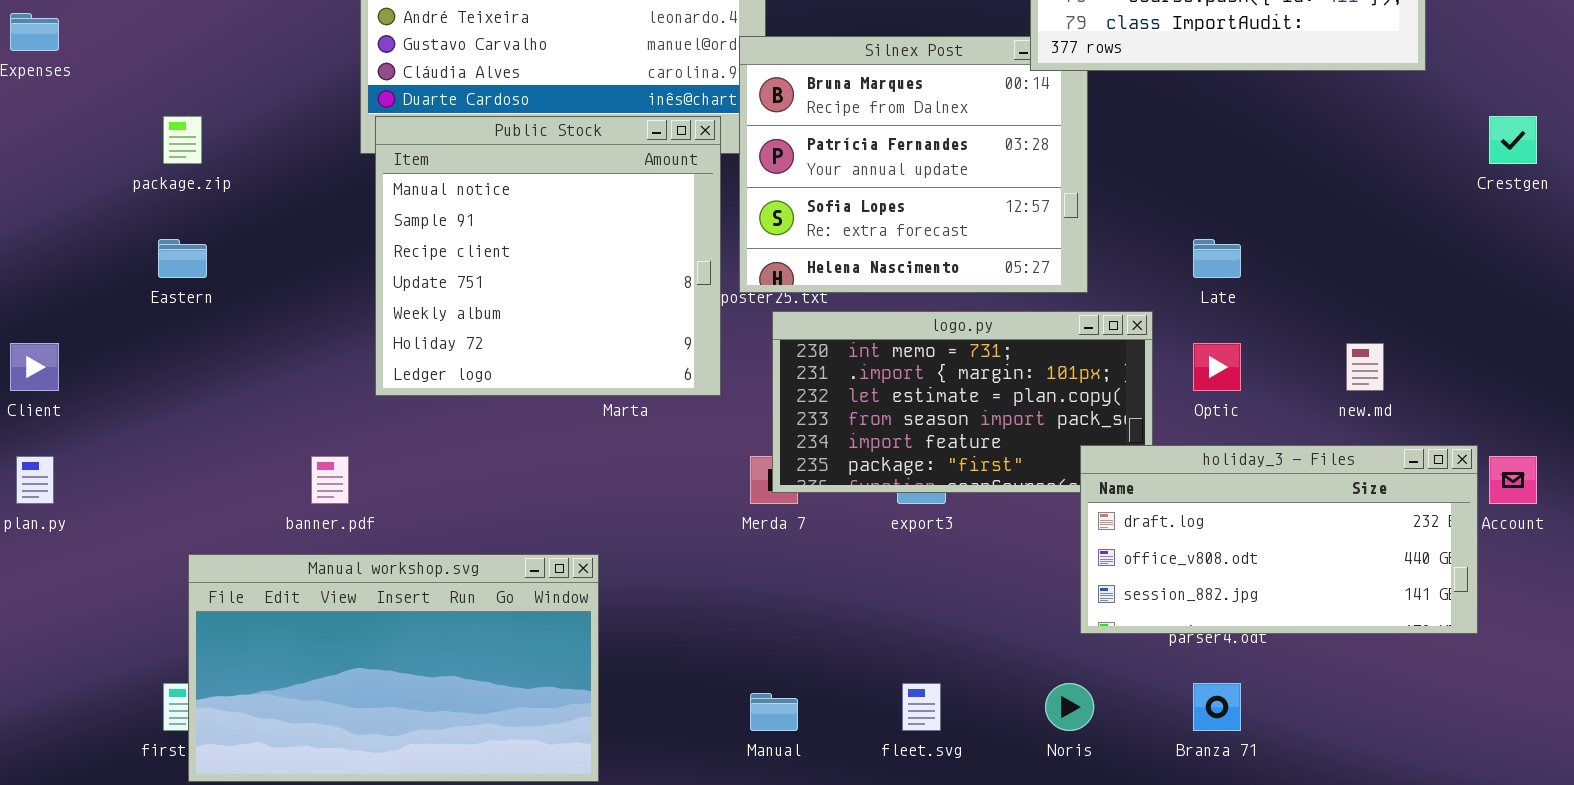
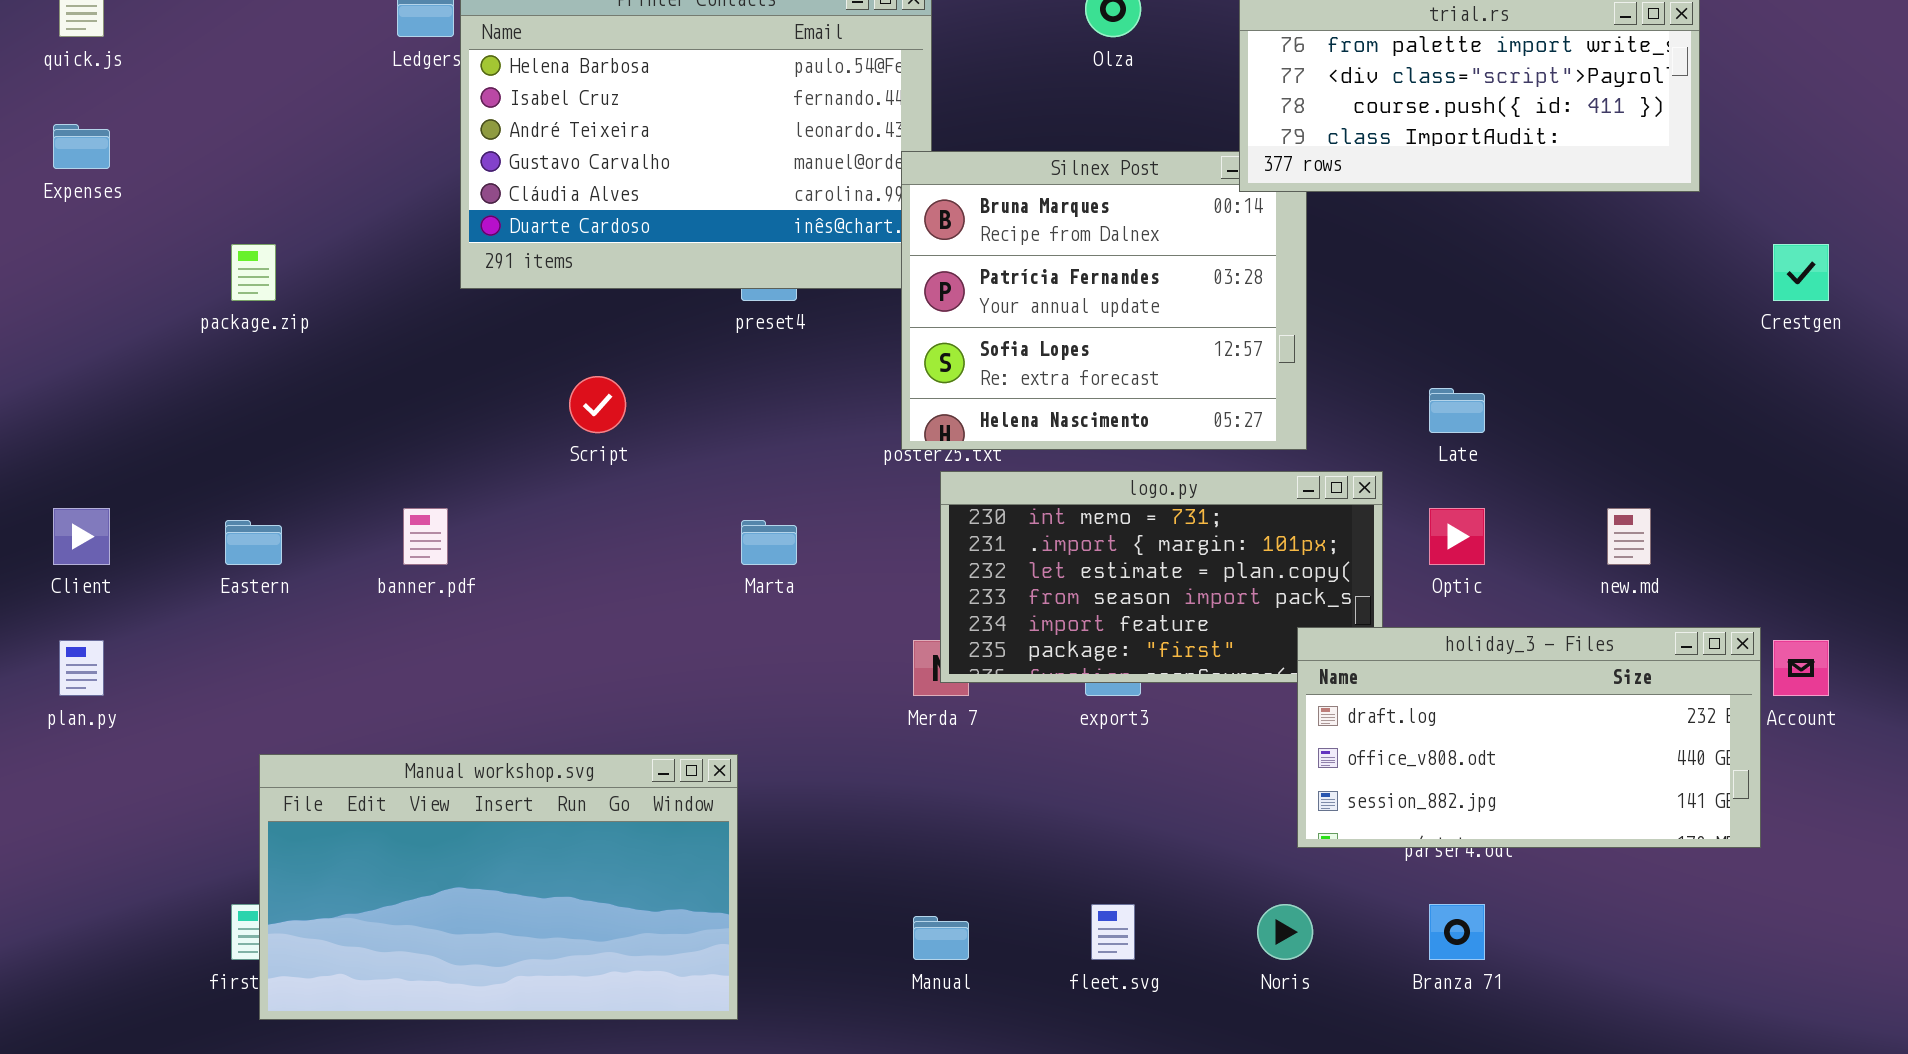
Public Stock: [375,116,721,396] -> none, closed
Eastern: [158,239,207,278] -> [225,520,282,565], moved
banner.pdf: [311,456,349,504] -> [403,508,448,565], moved

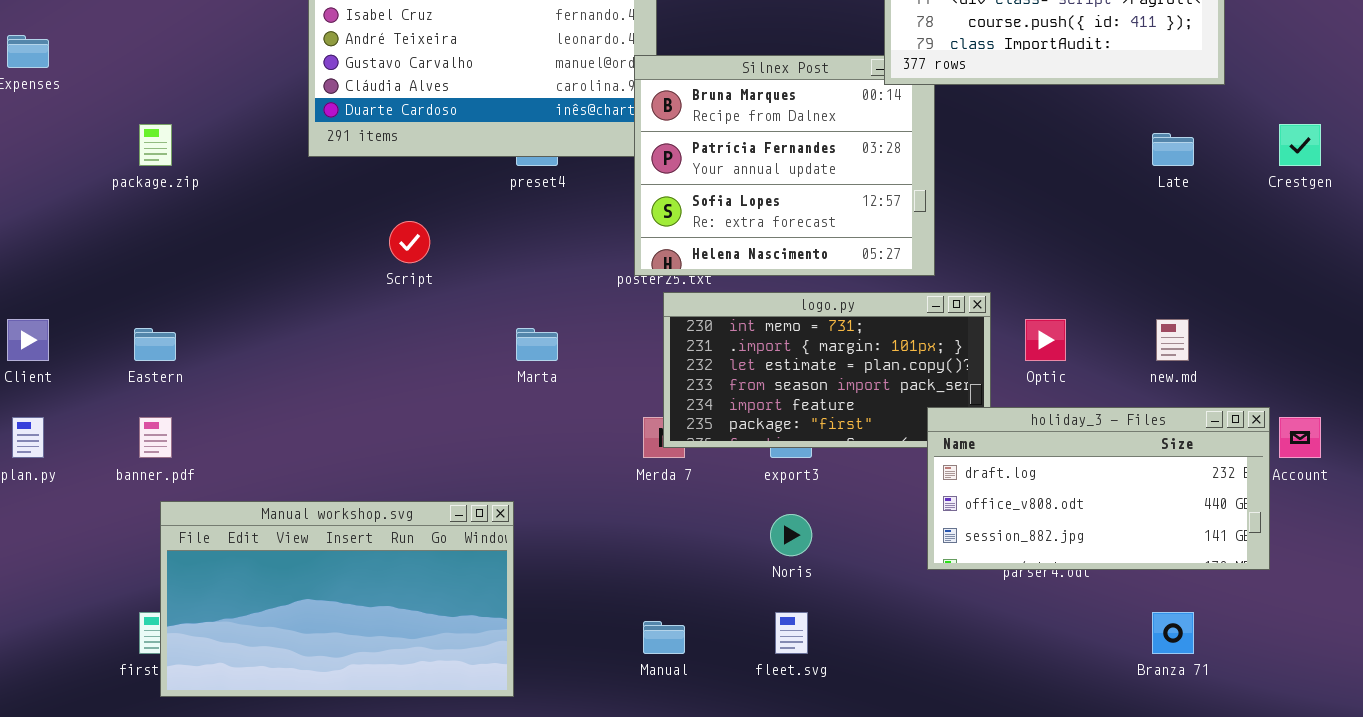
Late: [1429,388,1485,433] -> [1152,133,1194,166], moved
banner.pdf: [403,508,448,565] -> [139,417,172,458], moved
Noris: [1257,904,1313,960] -> [770,514,812,556], moved
Branza 71: [1429,904,1485,960] -> [1152,612,1194,654], moved

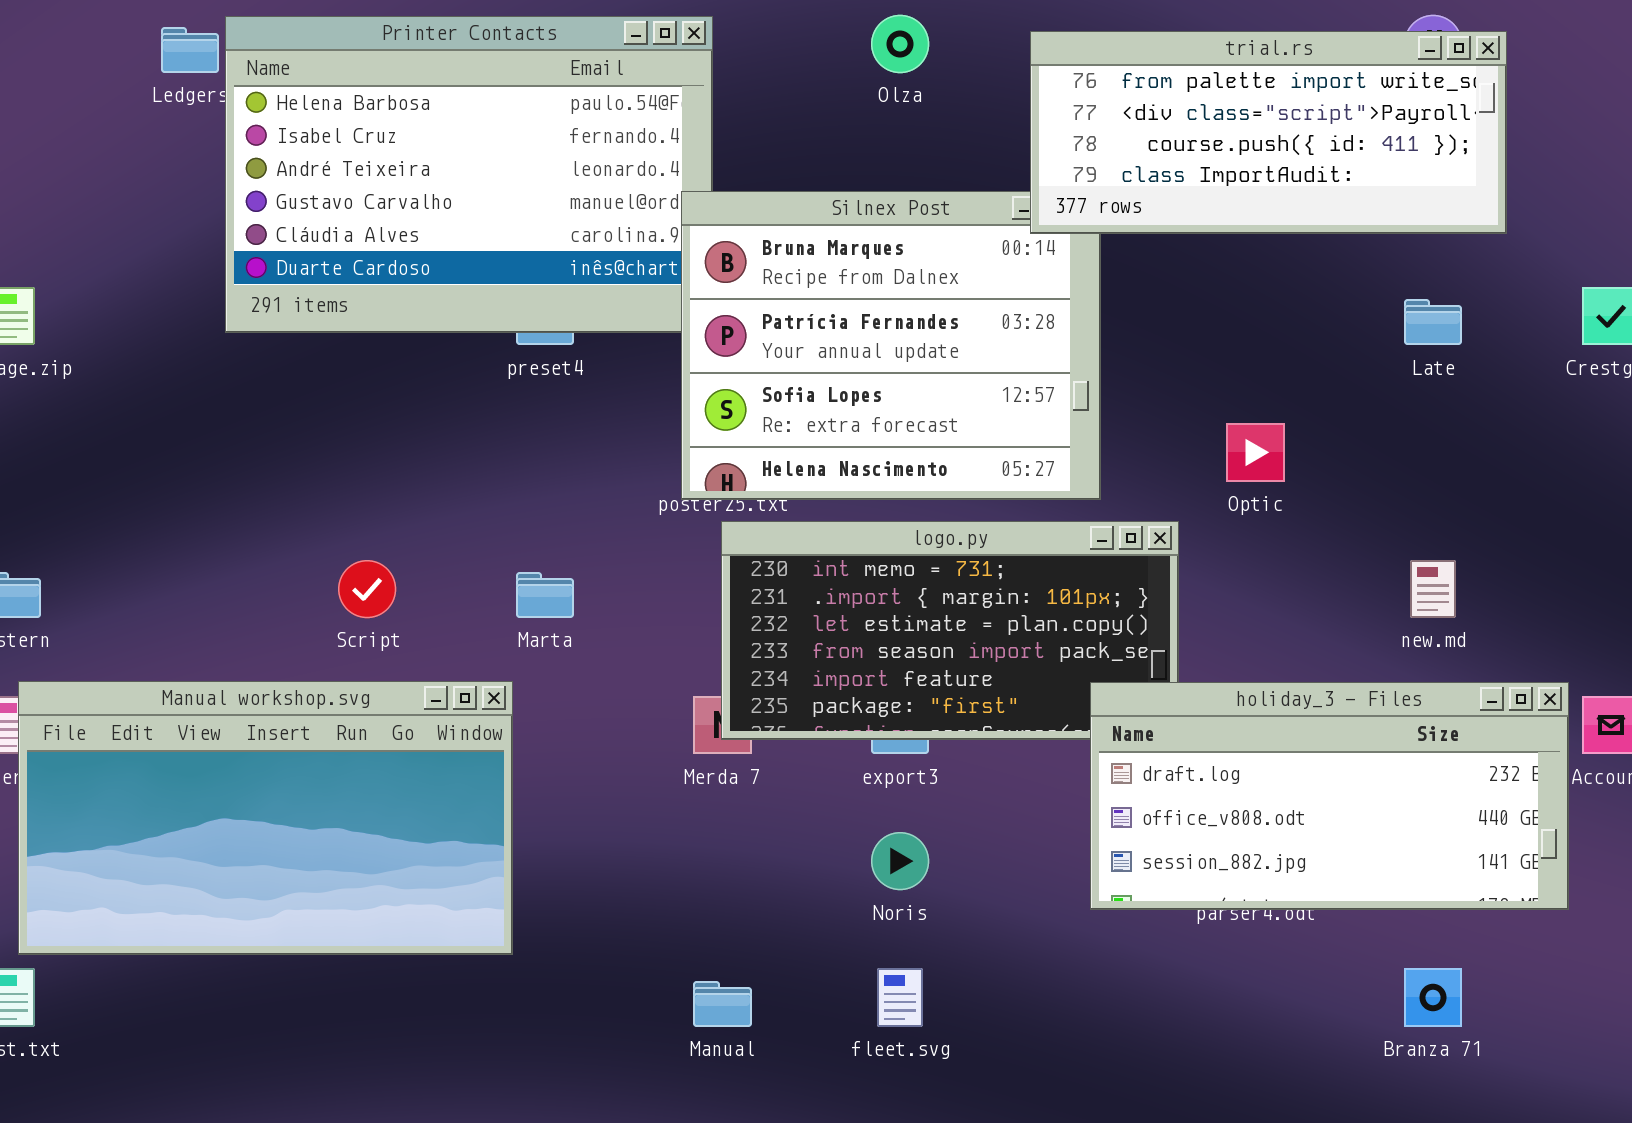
Script: [389,221,430,263] -> [338,560,396,618], moved
Optic: [1025,319,1066,361] -> [1226,423,1285,482], moved
Manual workshop.svg: [160,501,514,697] -> [18,681,513,955], moved

